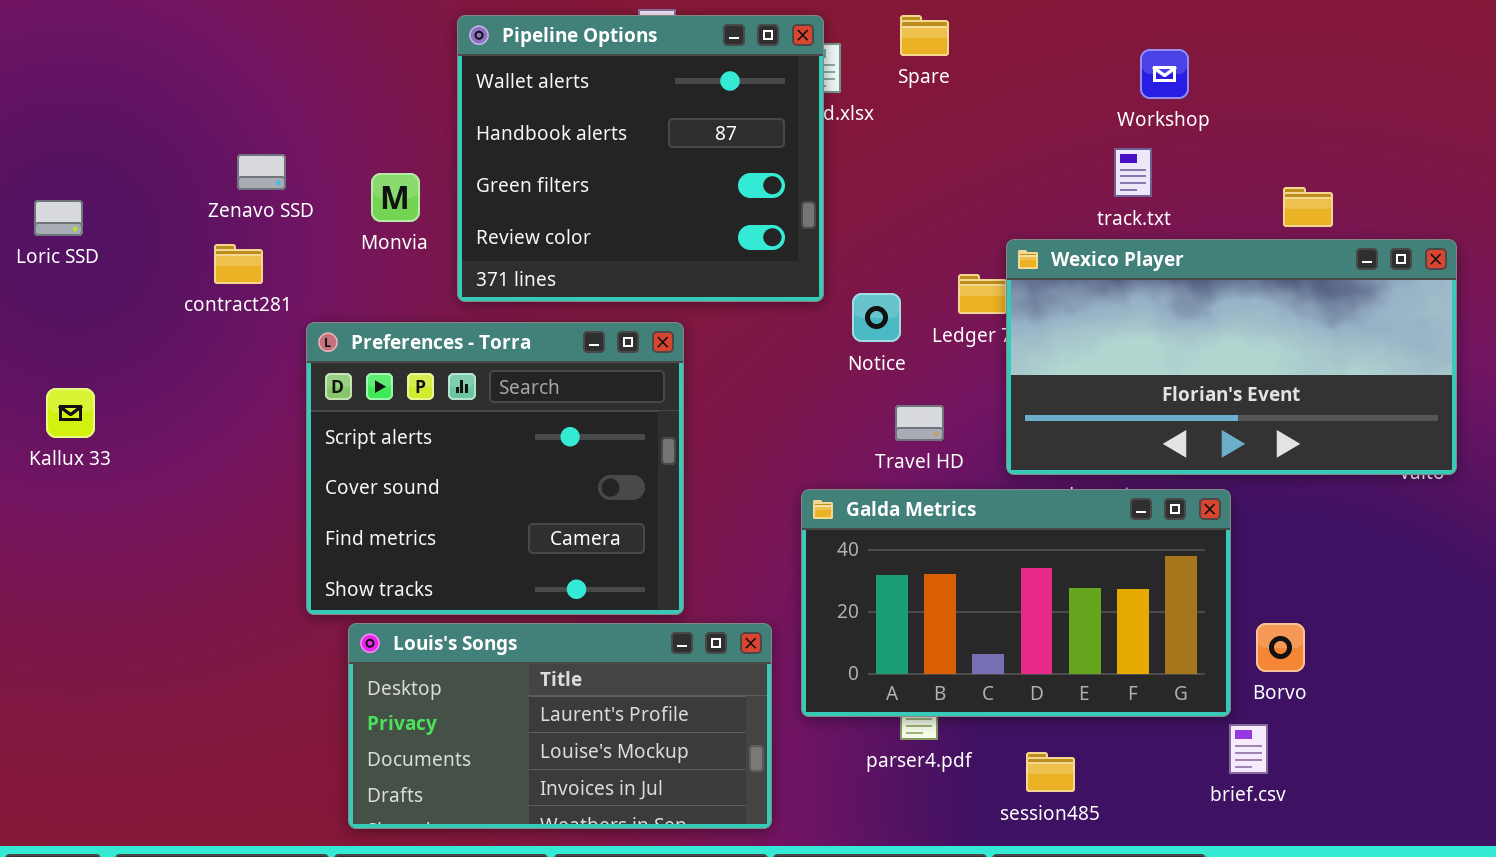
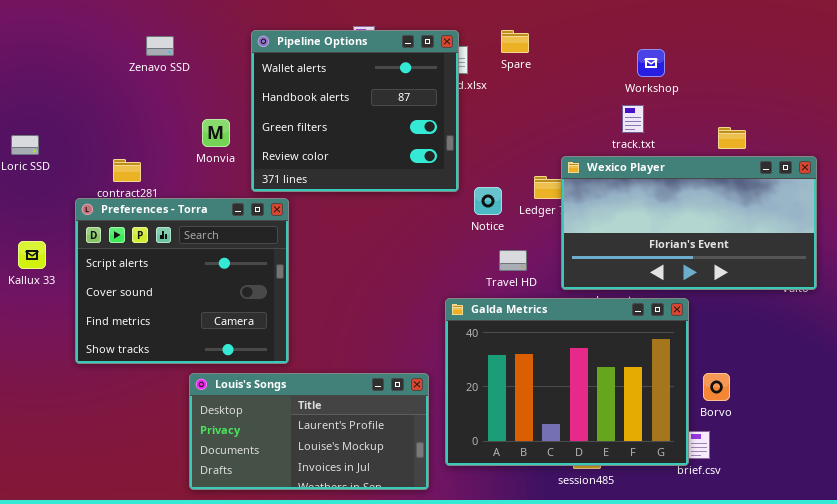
Zenavo SSD: [237,154,286,190] -> [146,36,174,56], moved
Preferences - Torra: [306,322,684,615] -> [75,198,289,364], moved
Galda Metrics: [801,489,1231,717] -> [445,298,689,466], resized

